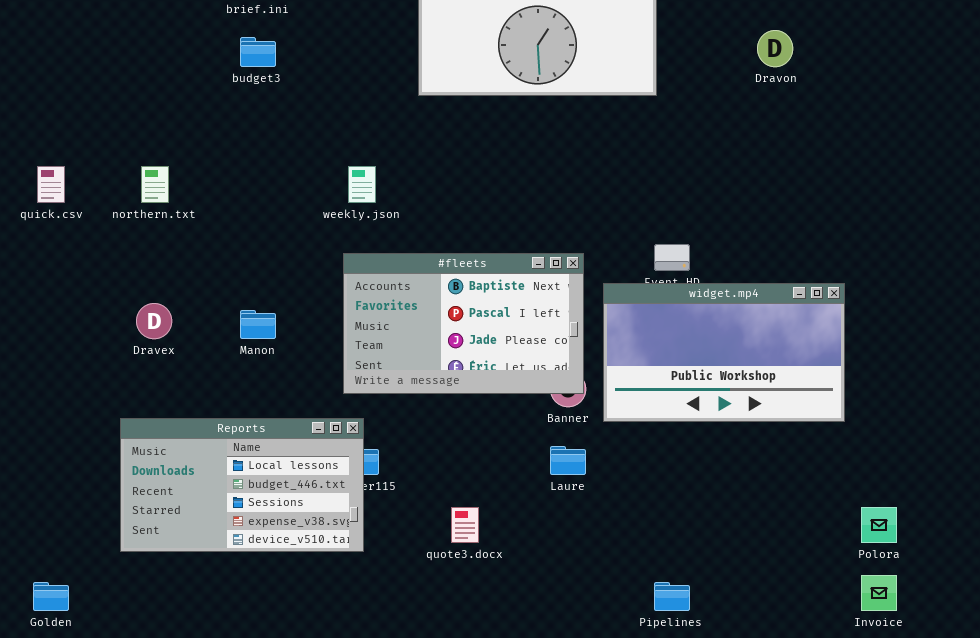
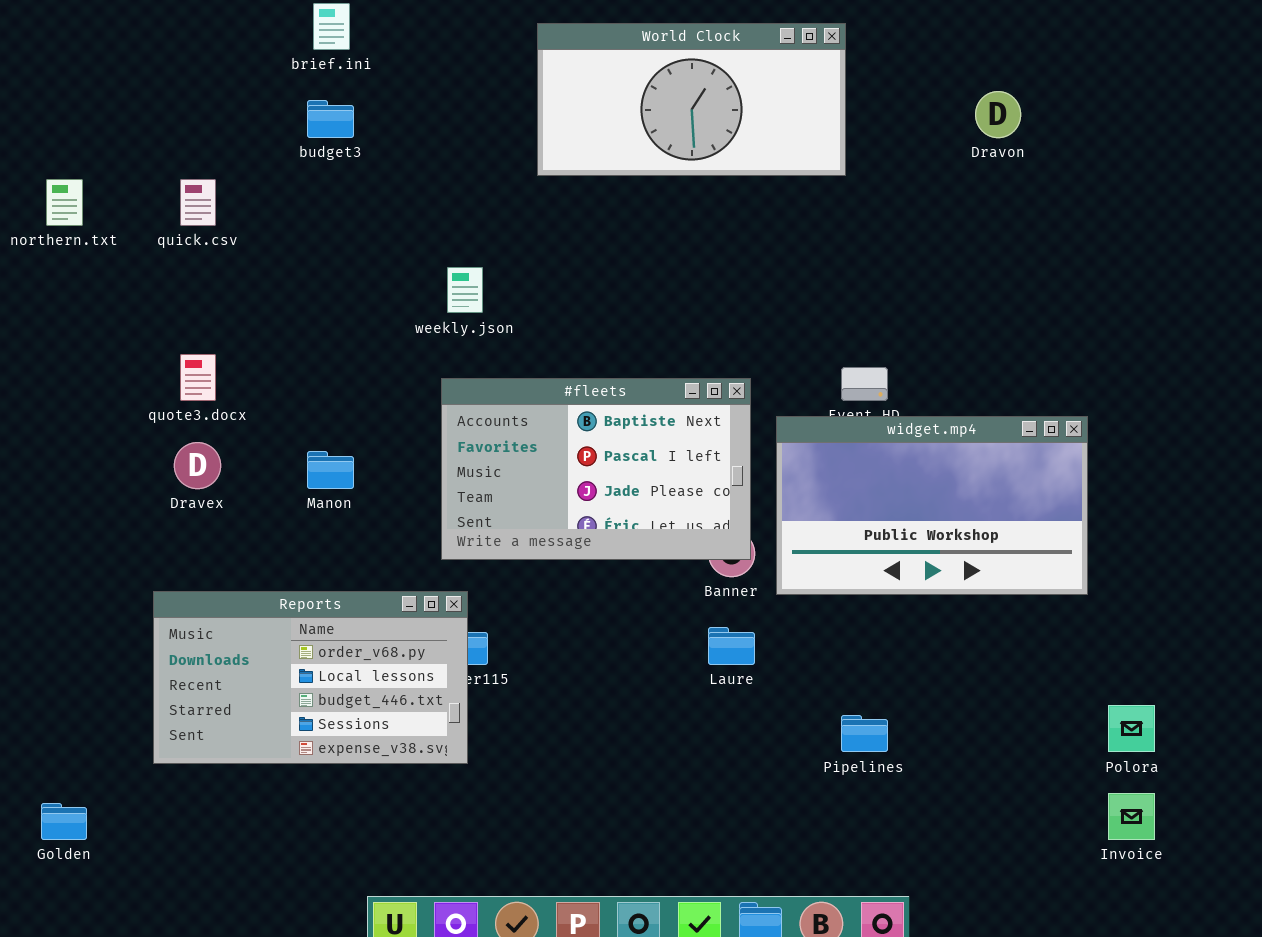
quick.csv: [37,166,65,203] -> [180,179,216,226], moved
northern.txt: [141,166,169,203] -> [46,179,83,226], moved
Reports: [120,418,364,552] -> [153,591,468,764], scrolled up 1 row
quote3.docx: [451,507,479,543] -> [180,354,216,401], moved
Pipelines: [654,582,690,611] -> [841,715,888,752], moved

